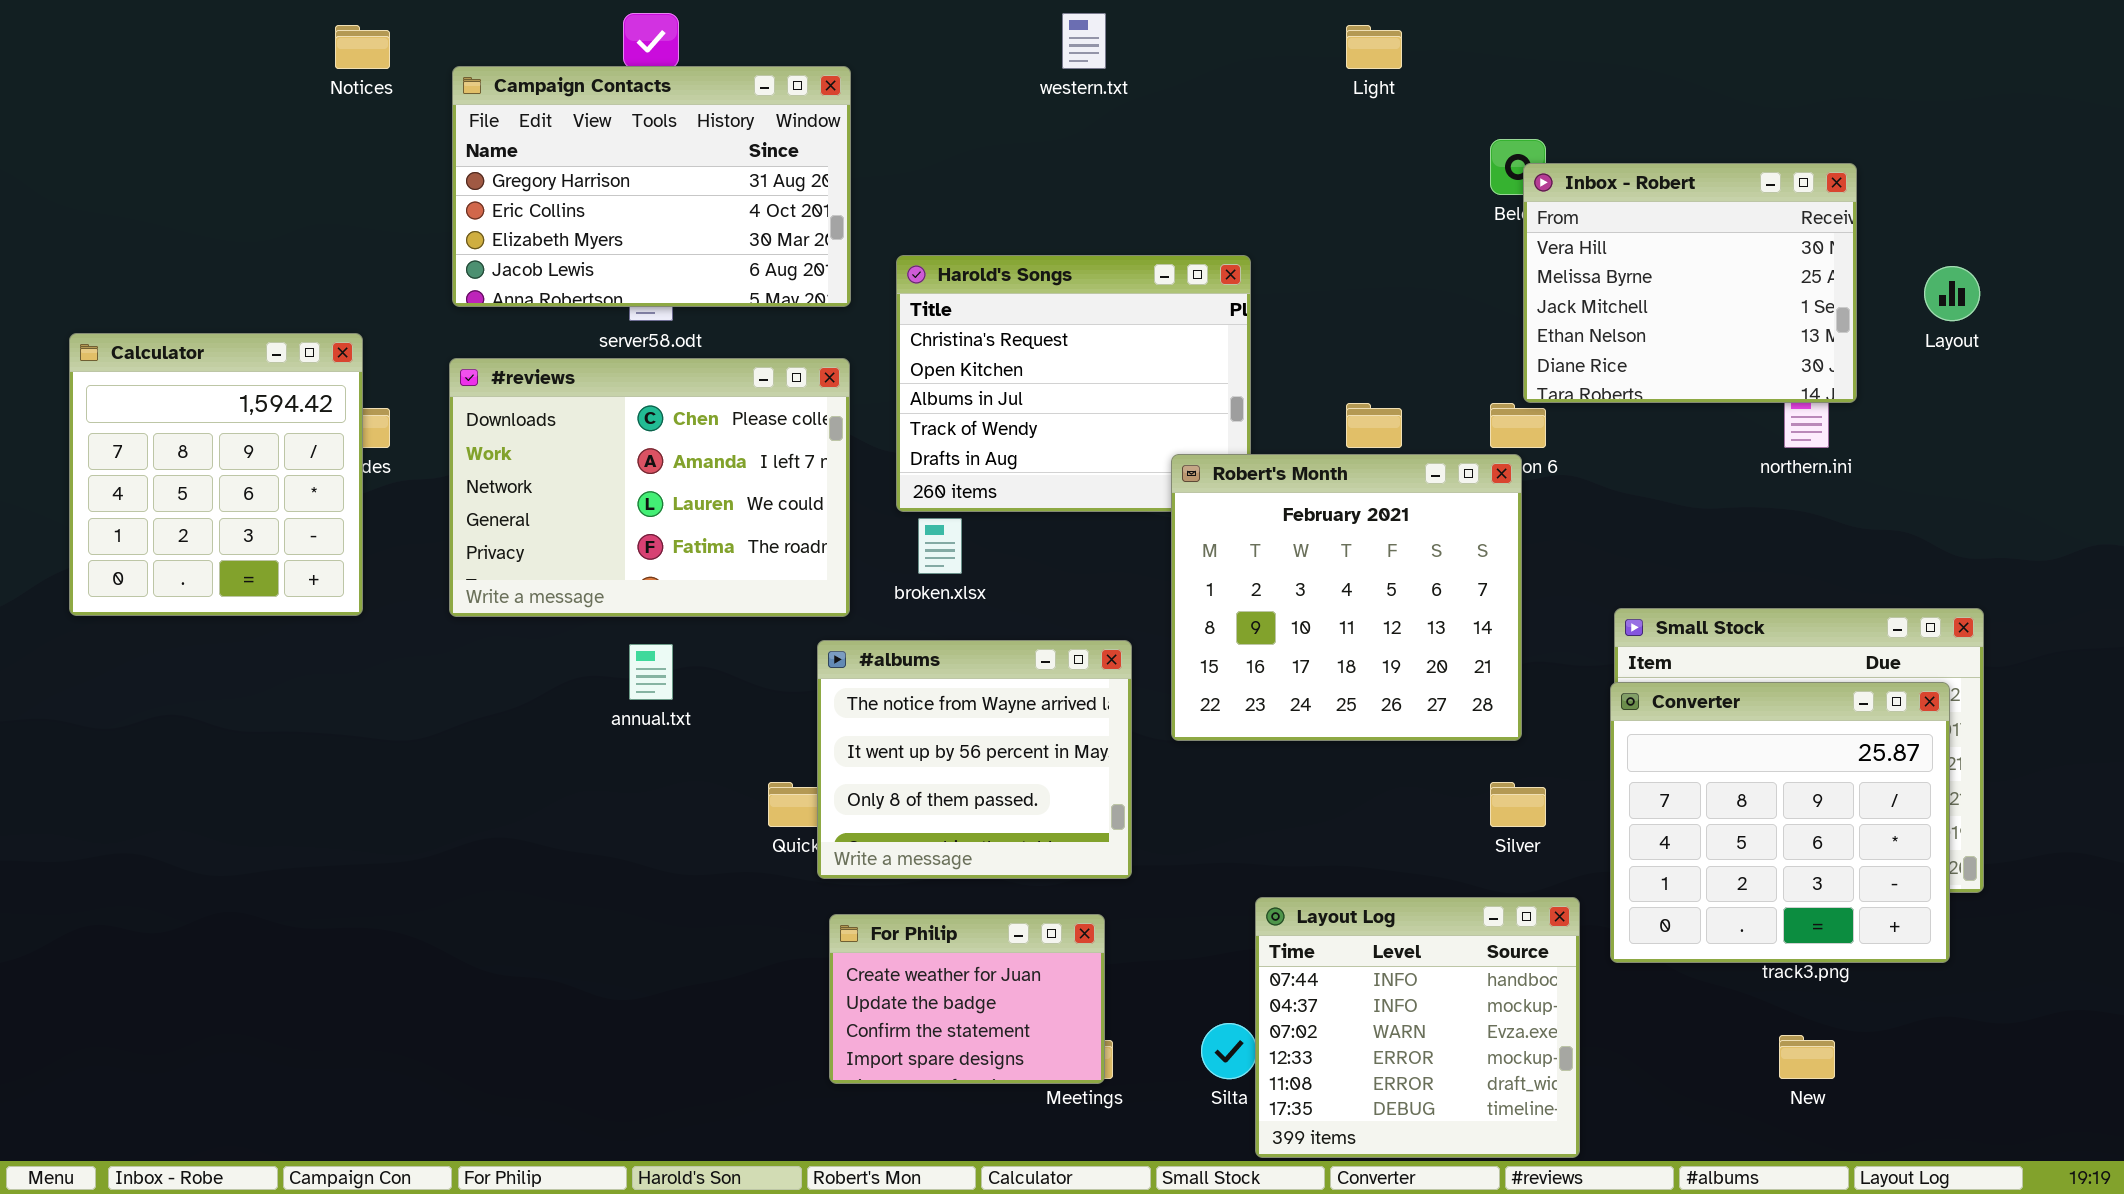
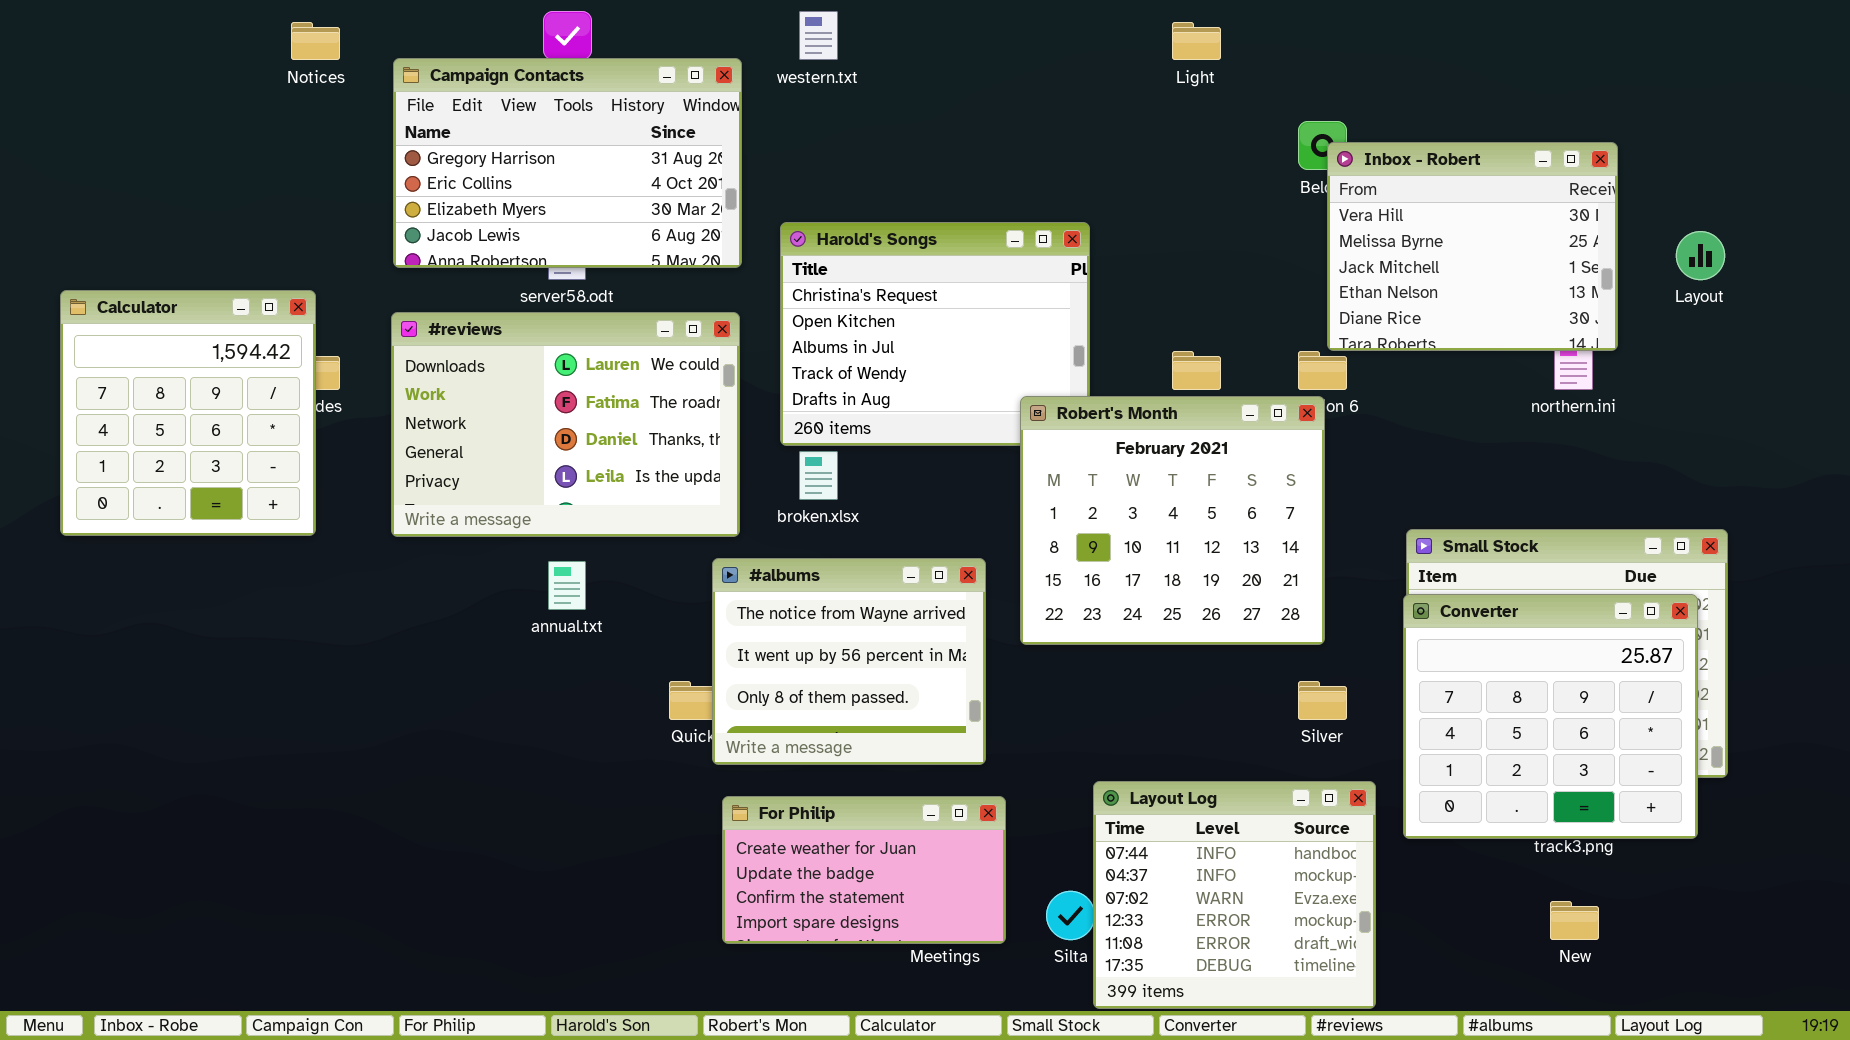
western.txt: [1062,13,1106,69] -> [799,11,838,60], moved
#reviews: [449,358,850,617] -> [391,312,740,537], scrolled down 2 rows
For Philip: [829,914,1105,1084] -> [722,796,1006,944], resized

